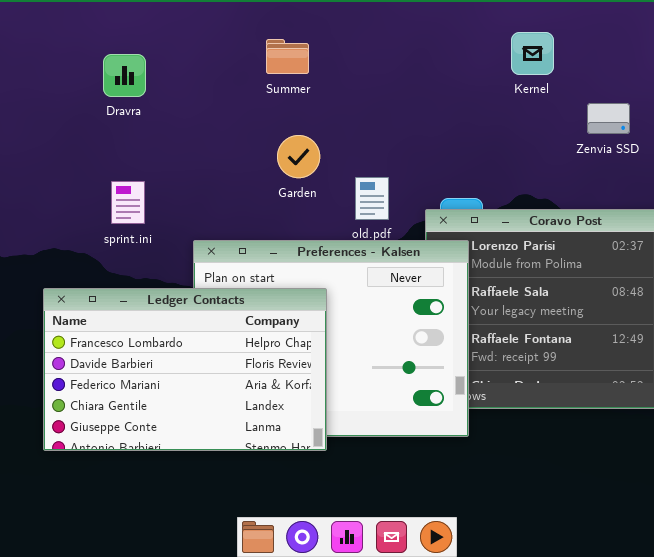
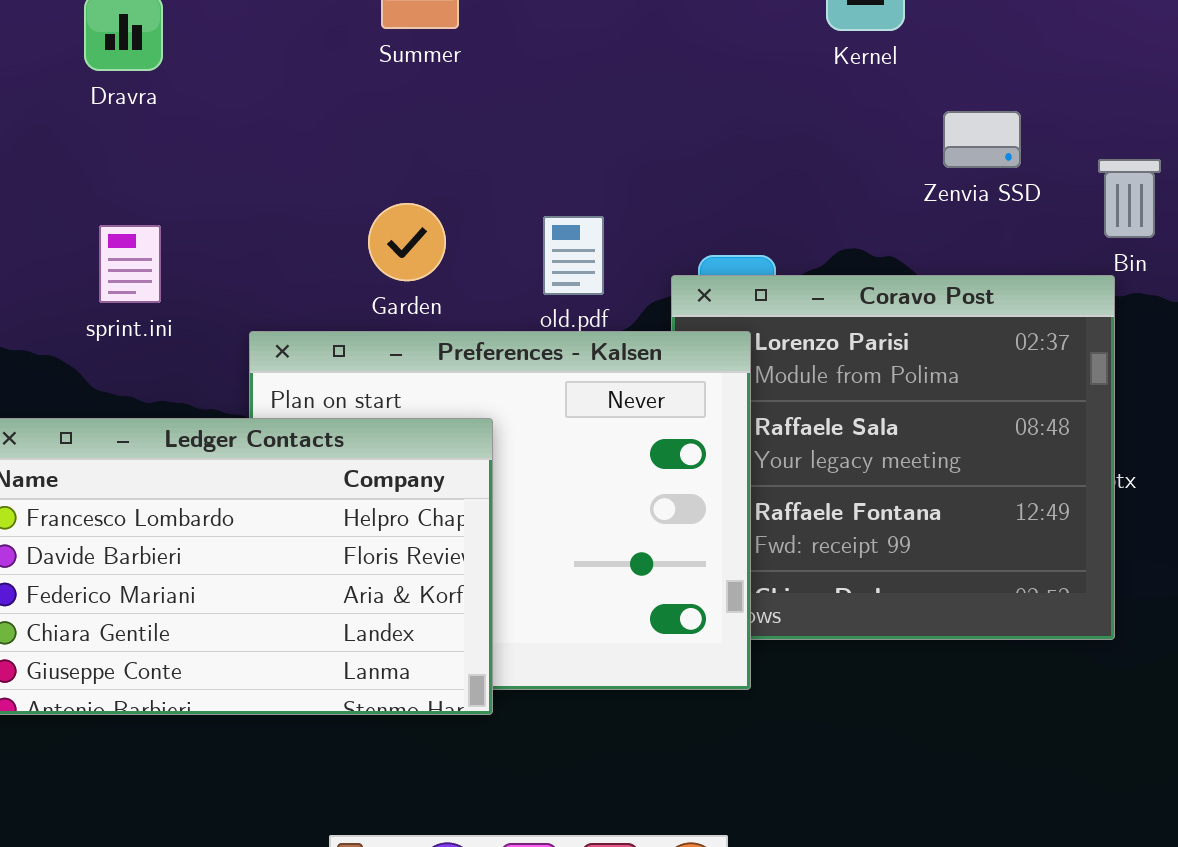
Zenvia SSD: [587,103,630,134] -> [943,111,1021,168], moved
Garden: [277,135,320,178] -> [368,203,446,281], moved

